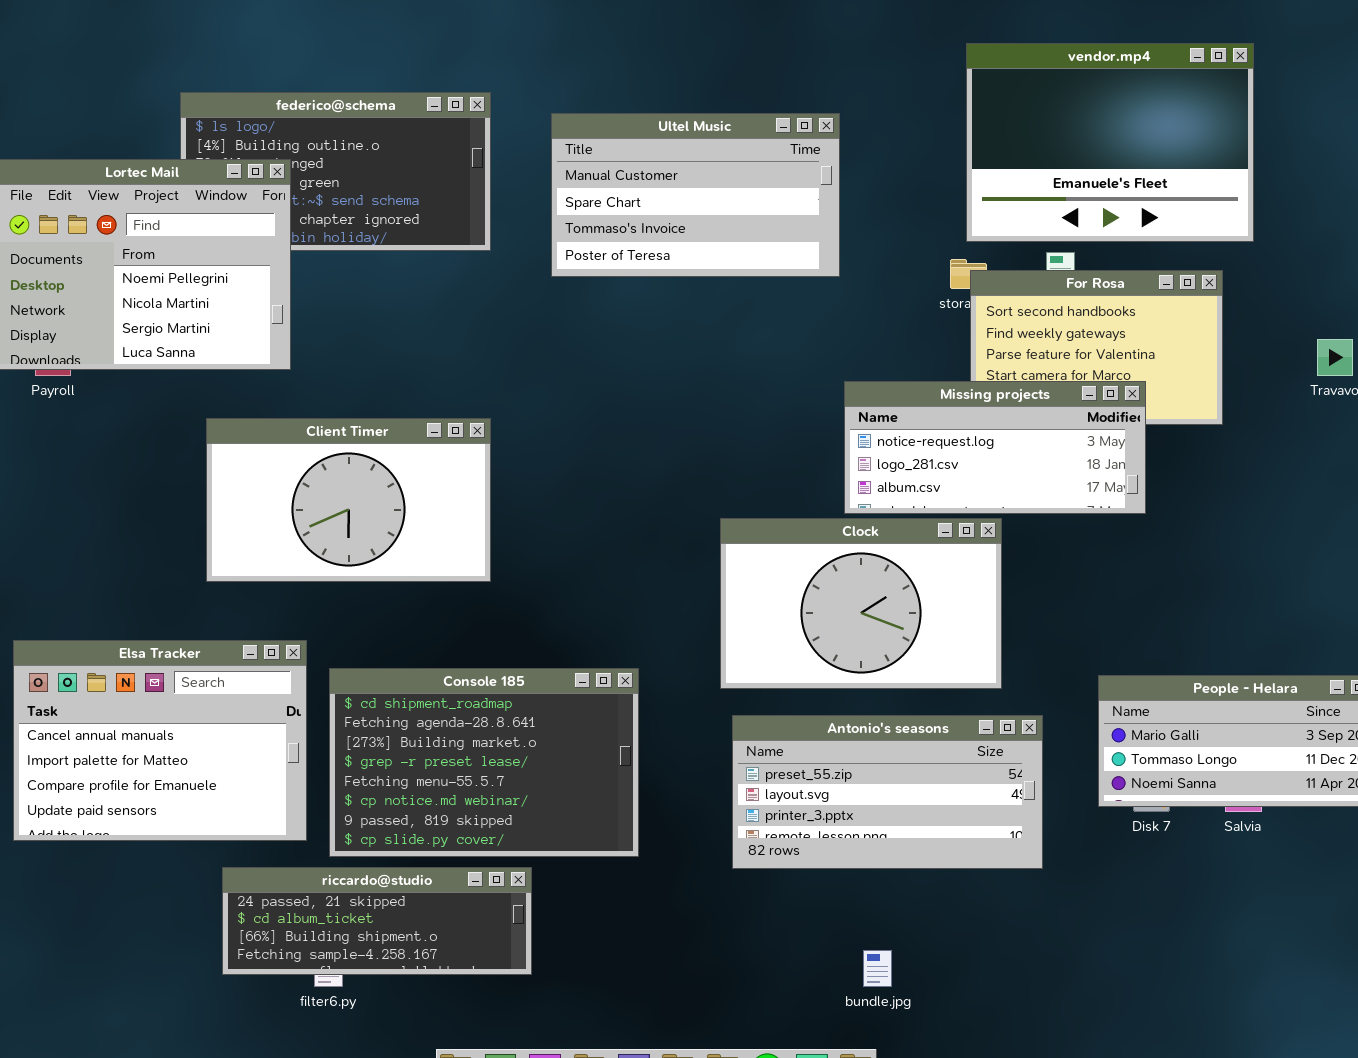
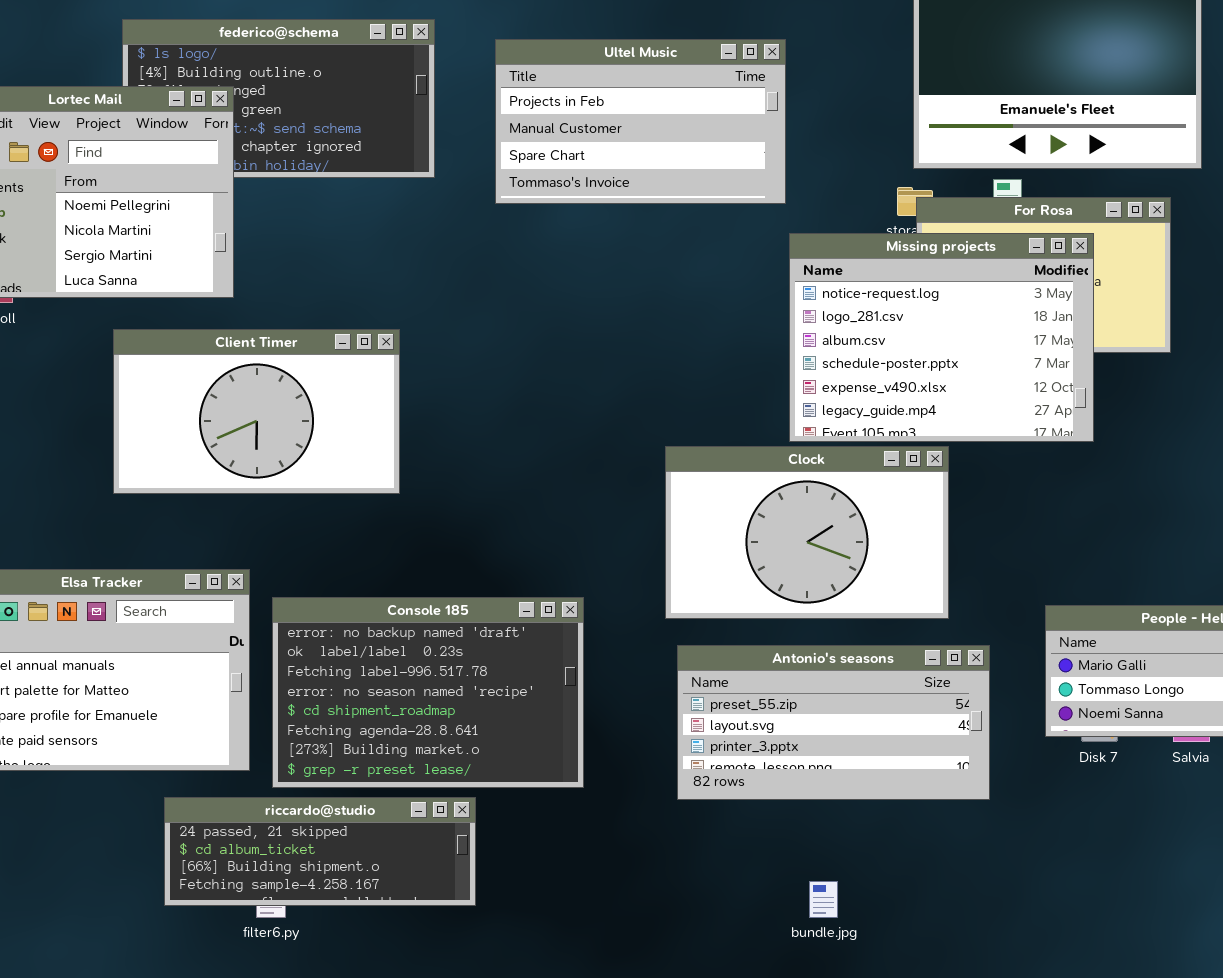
Ultel Music: [551,113,840,277] -> [495,39,786,204], scrolled up 1 row
Missing projects: [844,381,1146,514] -> [789,233,1094,442], resized
Client Timer: [206,418,491,582] -> [113,329,400,494], moved
Console 185: [329,668,639,857] -> [272,597,584,788], scrolled up 4 rows

